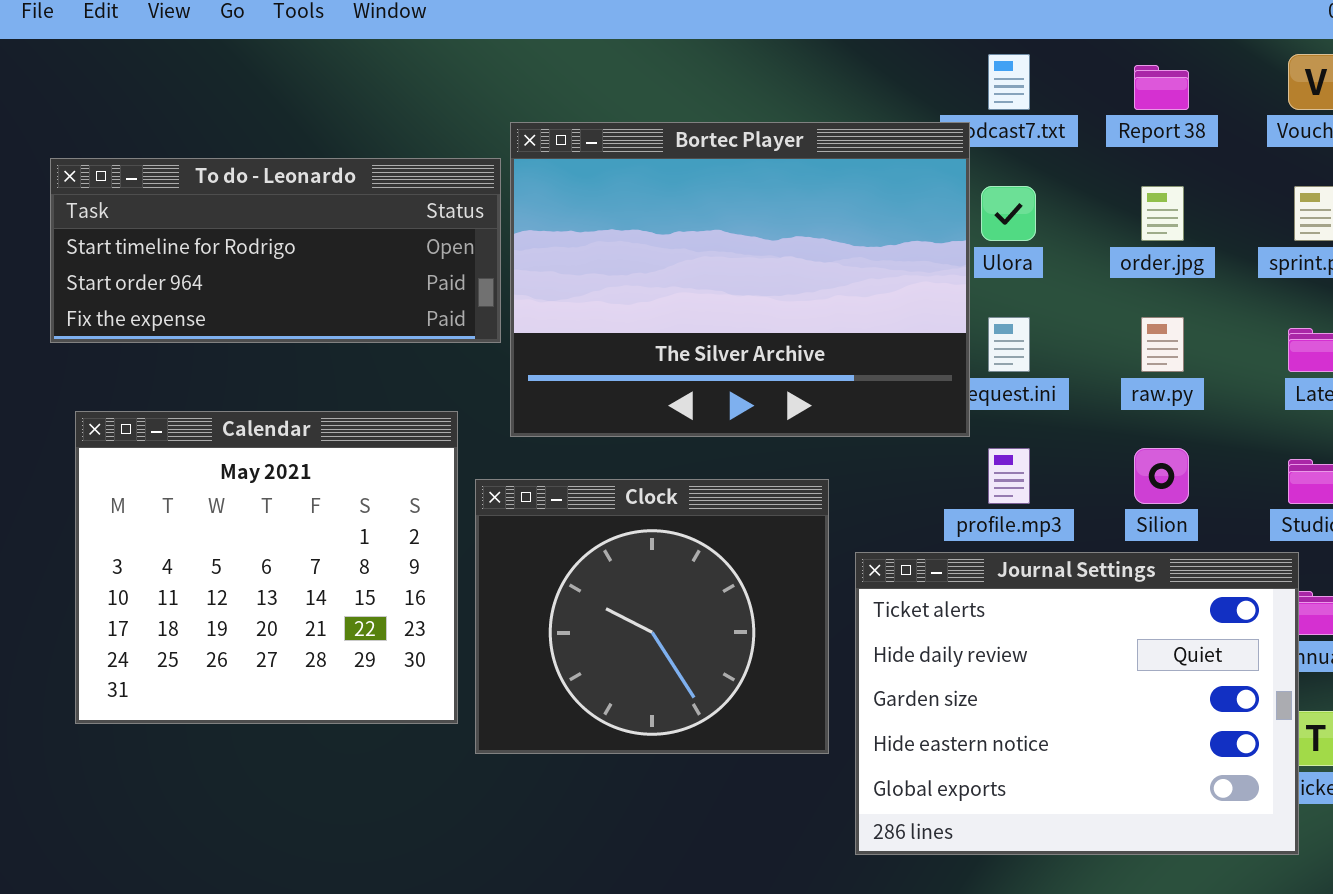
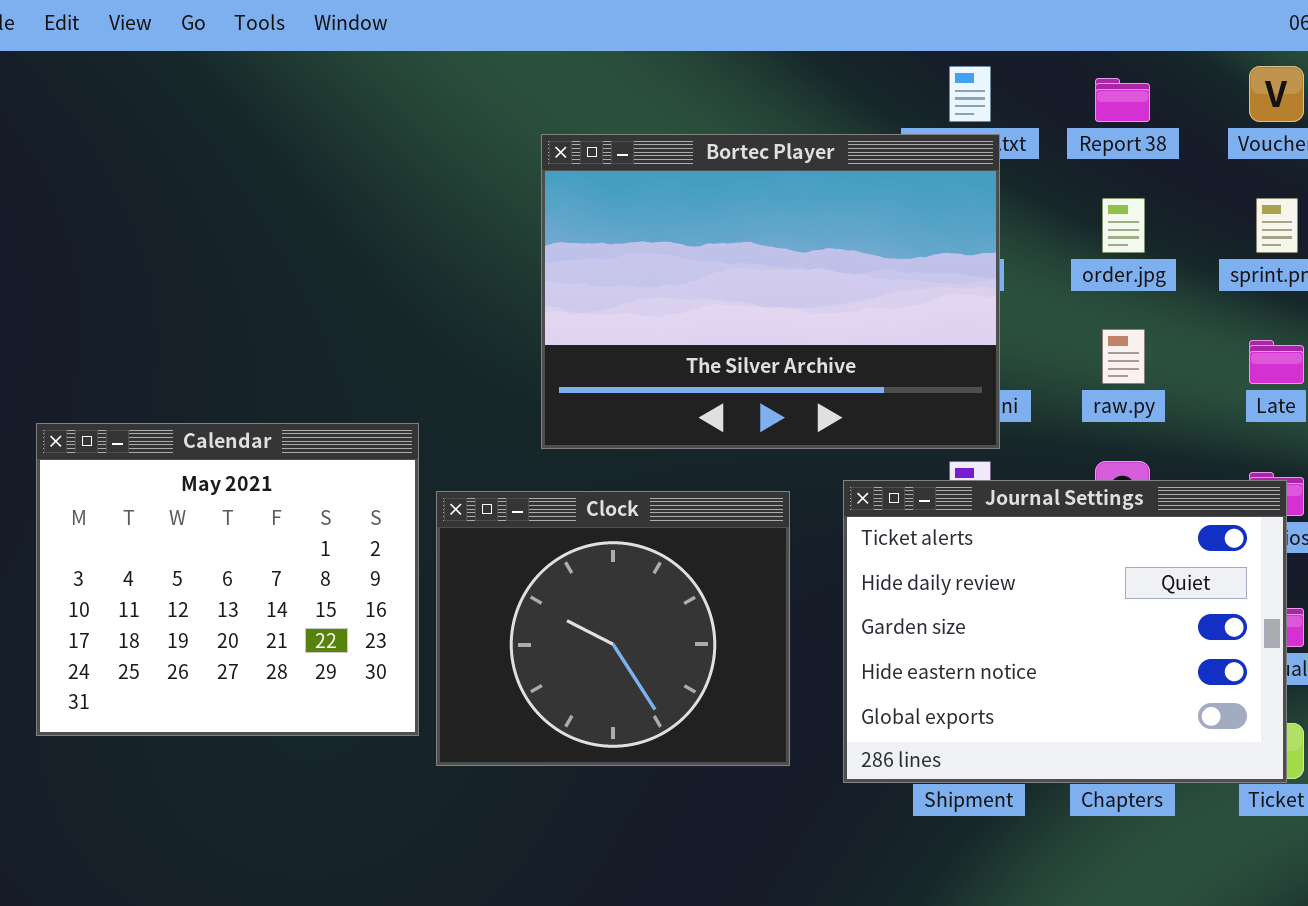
Bortec Player: [510,122,970,437] -> [541,134,1000,449], moved
To do - Leonardo: [50,158,501,343] -> none, closed
Journal Settings: [855,552,1299,855] -> [843,480,1287,783], moved

